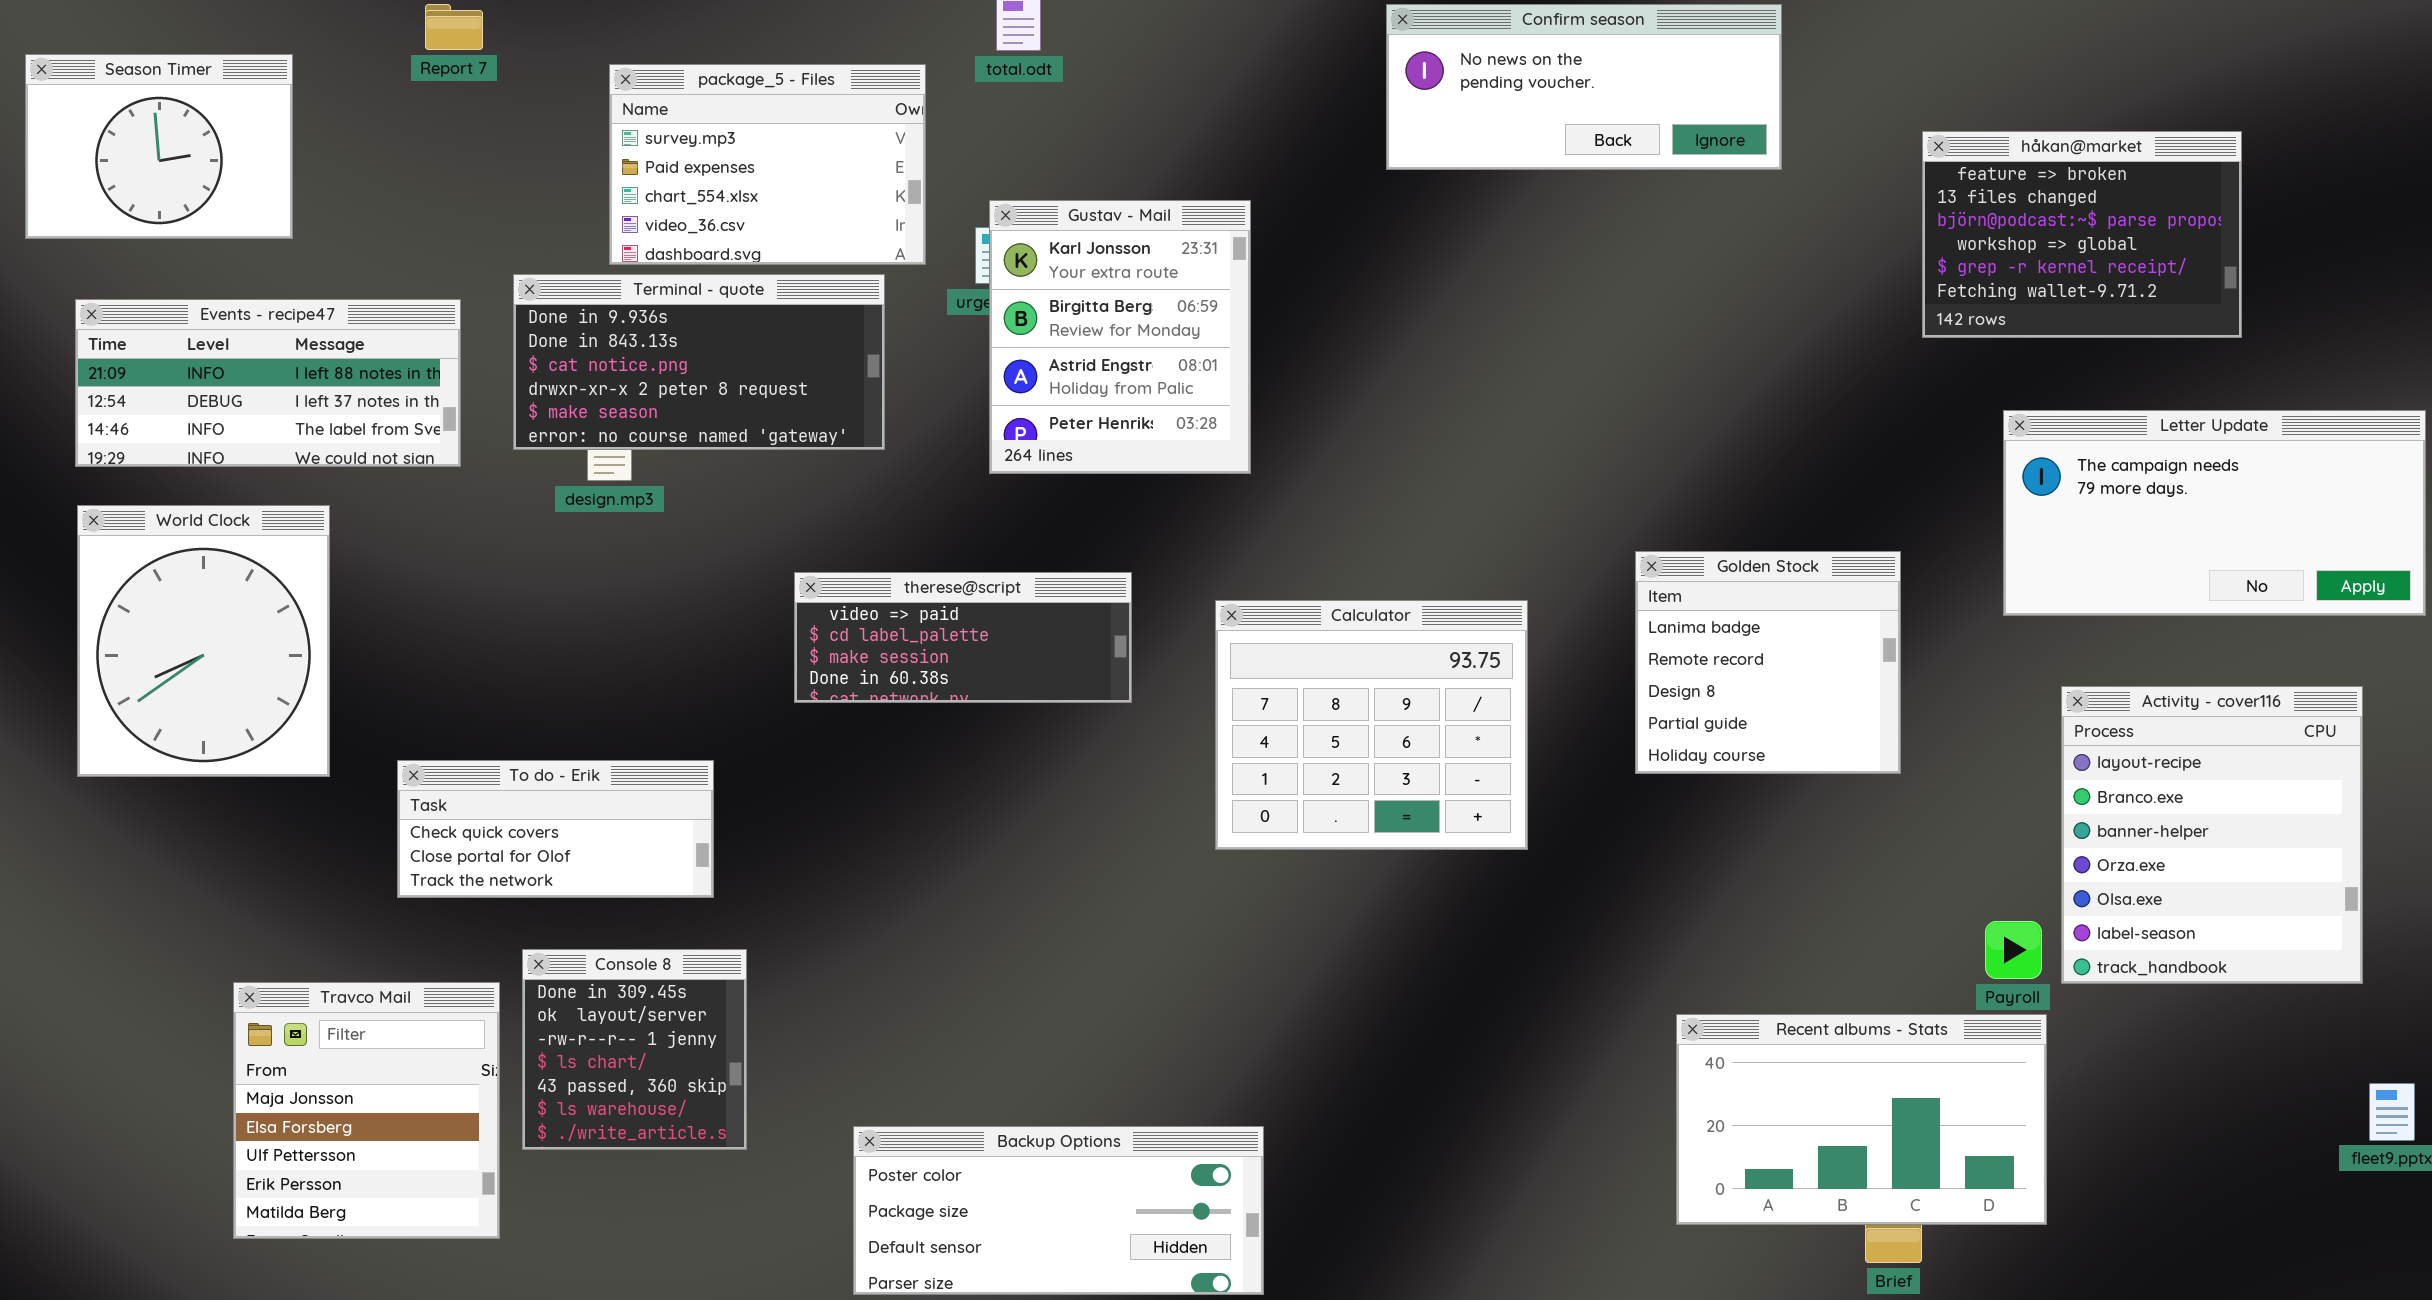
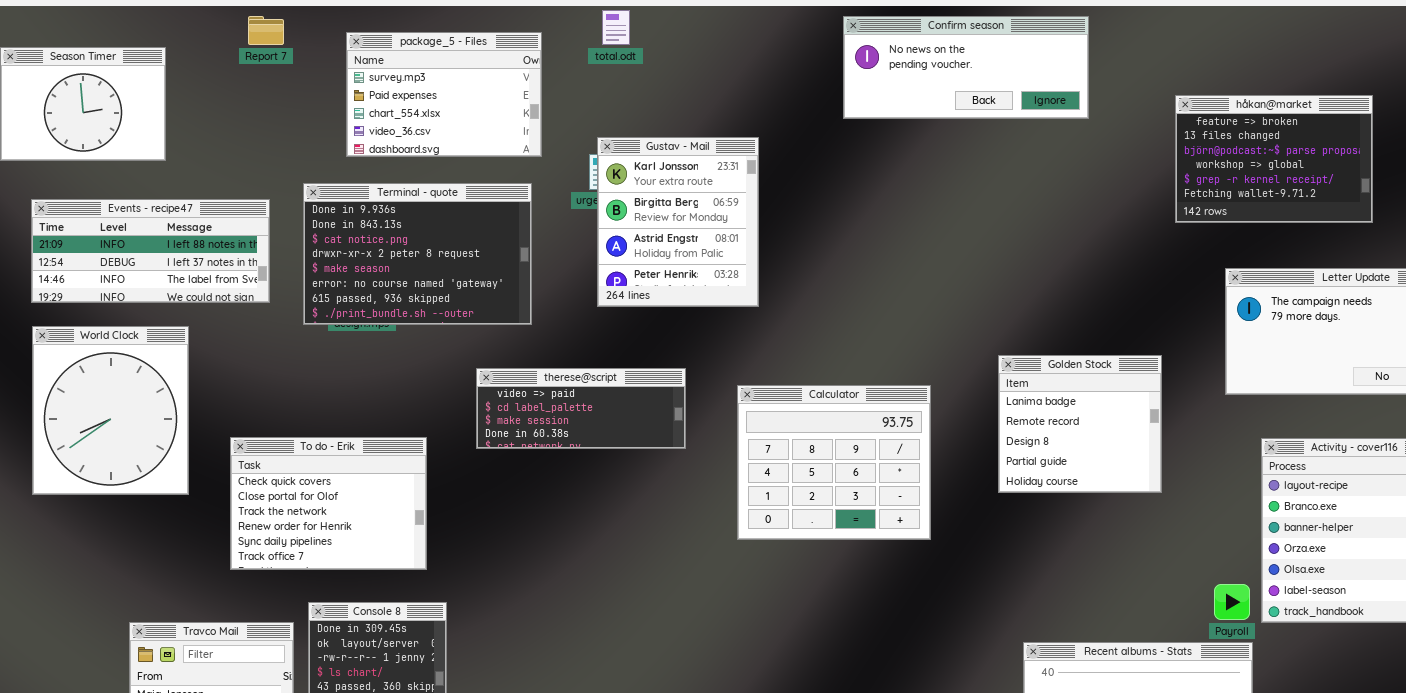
package_5 - Files: [609,64,926,265] -> [346,32,542,157], moved
Terminal - quote: [513,274,885,450] -> [303,183,532,325], resized
To do - Erik: [397,760,714,898] -> [230,437,427,570], resized

